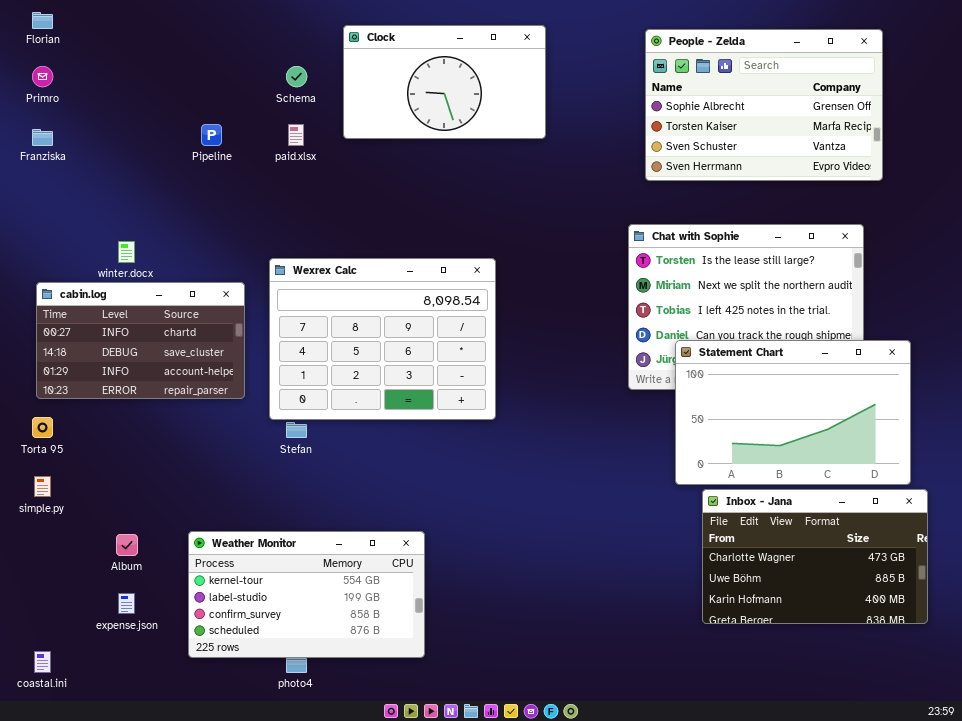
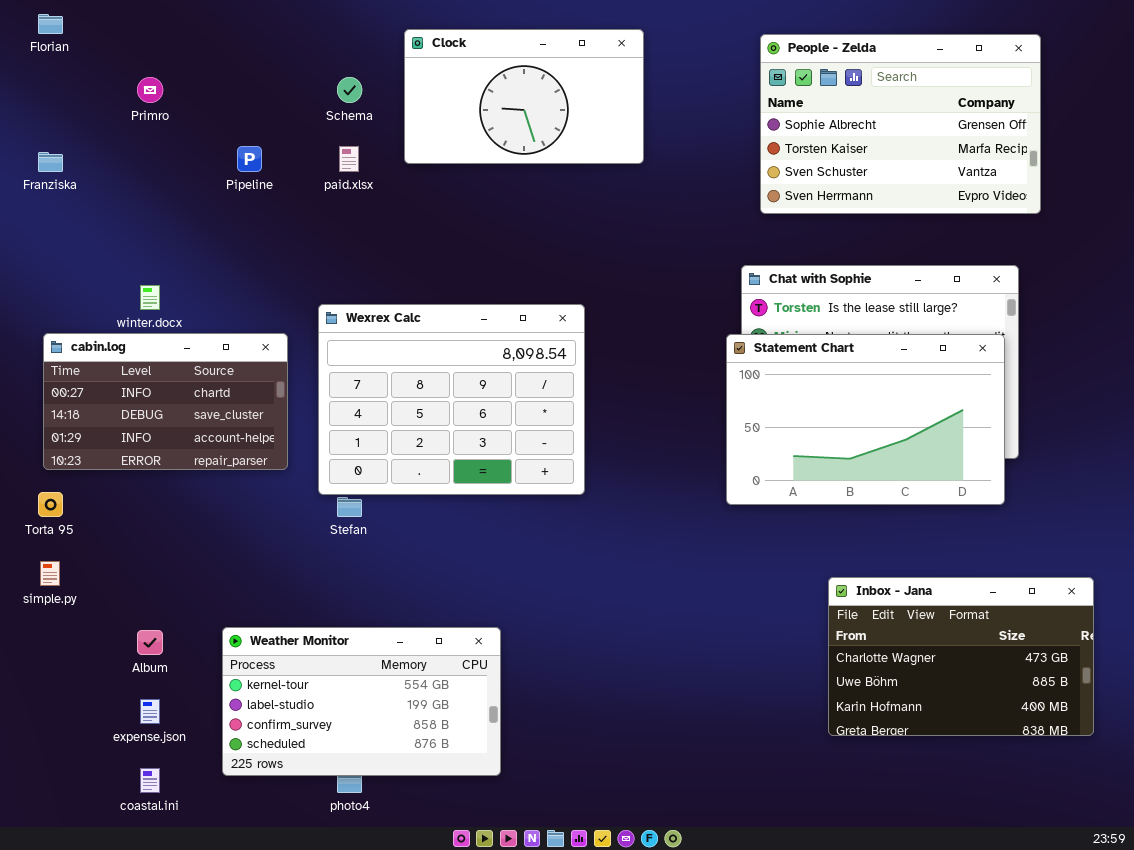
Primro: [32,66,53,87] -> [137,77,163,103], moved
Statement Chart: [675,340,911,485] -> [726,334,1005,505], moved
coastal.ini: [34,651,51,673] -> [140,768,160,793], moved

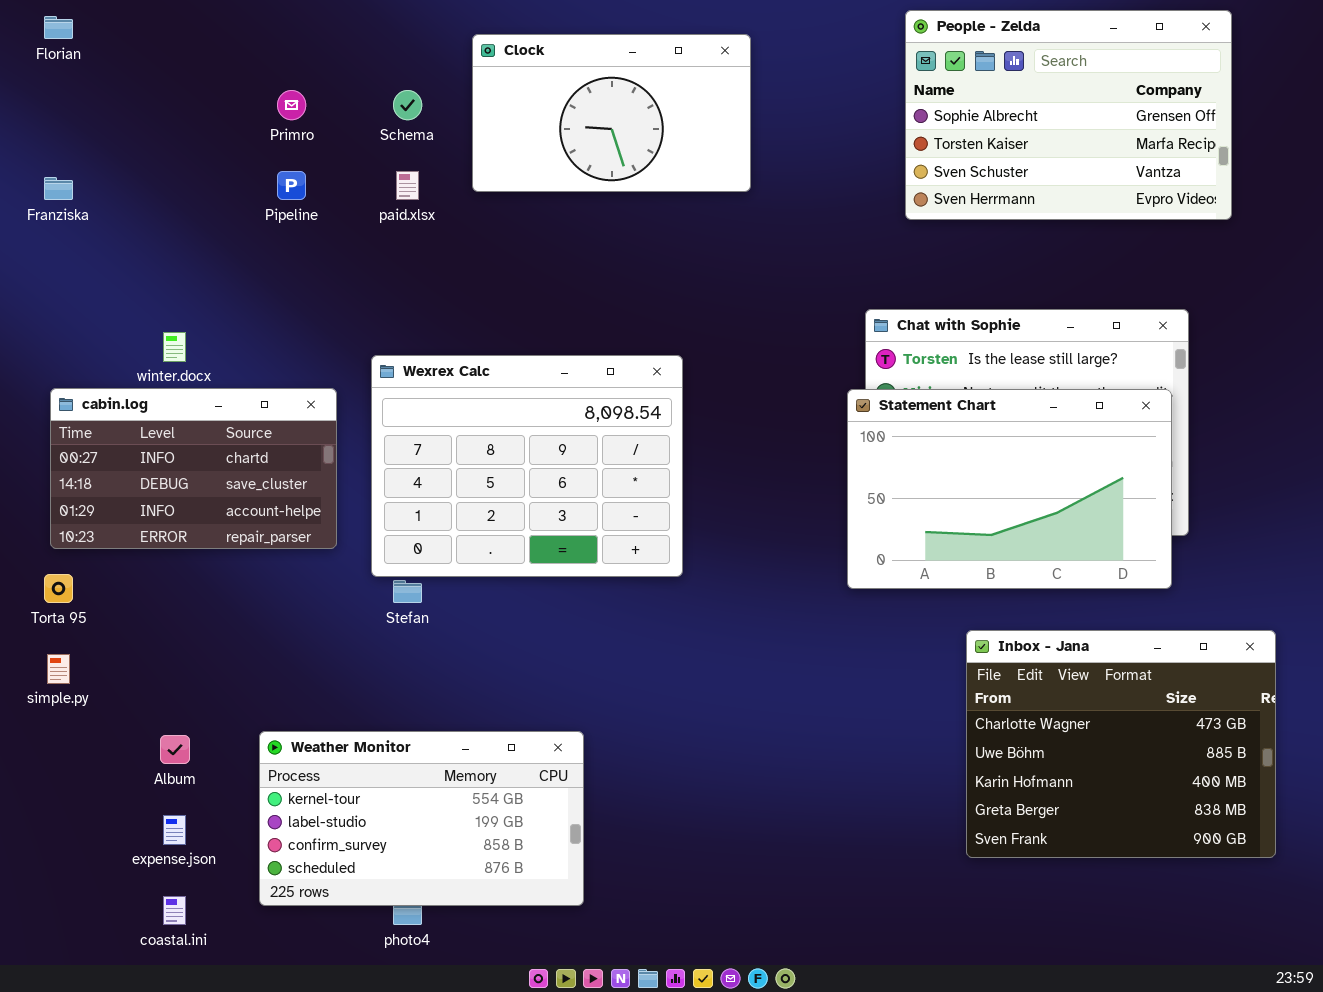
People - Zelda: [760,34,1041,214] -> [905,10,1232,220], moved
Primro: [137,77,163,103] -> [277,90,306,120], moved
Inbox - Jana: [828,577,1094,736] -> [966,630,1276,858], resized

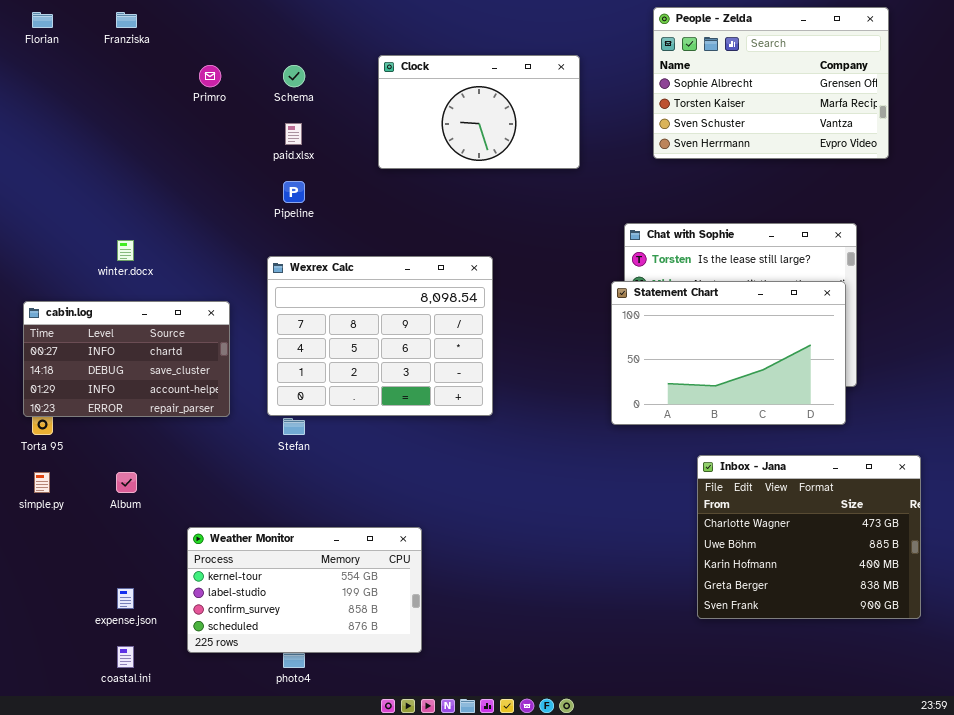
Clock: [472,34,751,192] -> [378,55,580,169], moved
Pipeline: [277,171,306,200] -> [283,181,305,203], moved
Franziska: [44,177,73,200] -> [116,12,137,28], moved
cabin.log: [50,388,337,549] -> [23,301,230,417], moved
Album: [160,735,190,764] -> [116,472,137,493], moved

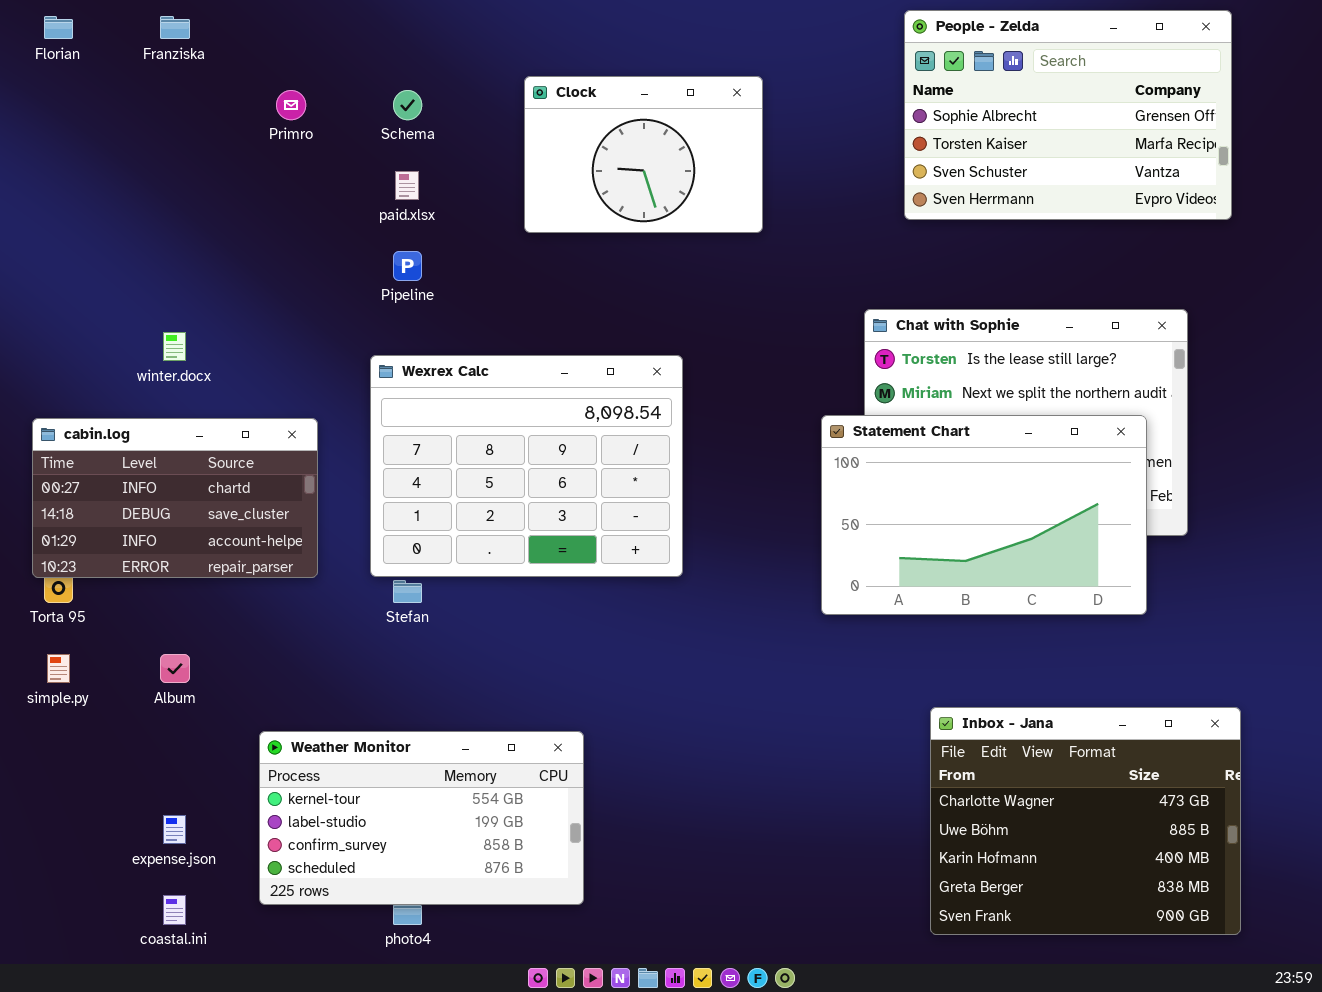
Clock: [378,55,580,169] -> [524,76,763,233], resized
Statement Chart: [611,281,846,425] -> [821,415,1147,615], moved
Inbox - Jana: [697,455,921,619] -> [930,707,1241,935], moved

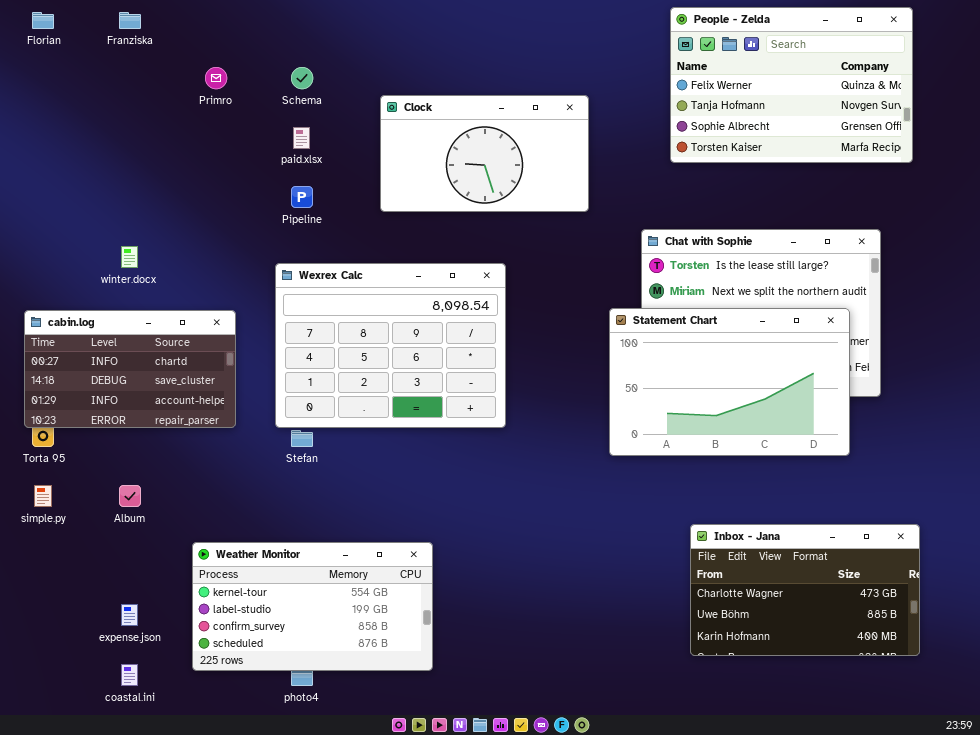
People - Zelda: [904,10,1232,220] -> [670,7,913,163], scrolled up 2 rows
Clock: [524,76,763,233] -> [380,95,589,212], moved, resized
Inbox - Jana: [930,707,1241,935] -> [690,524,920,656], resized

